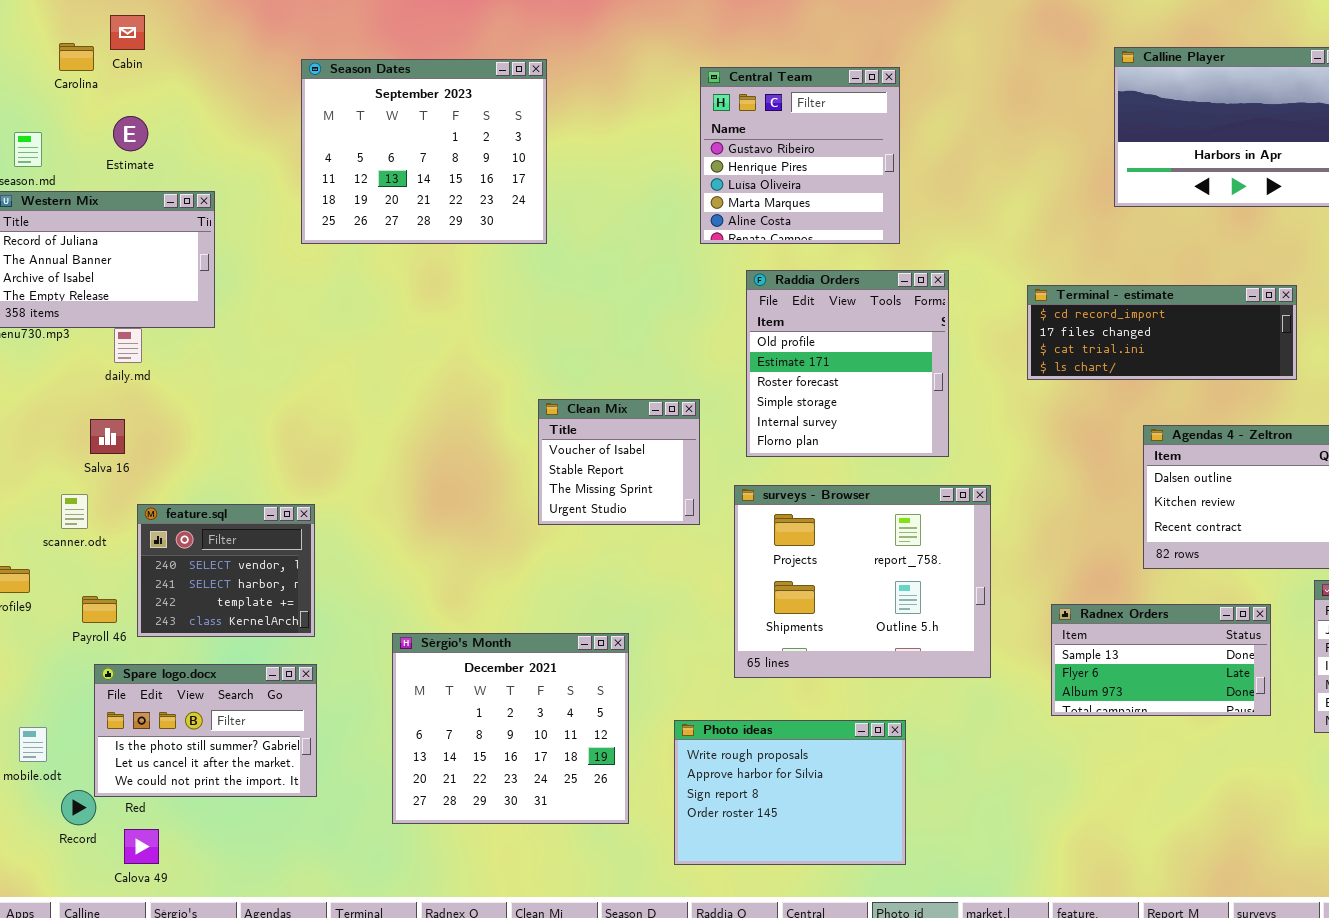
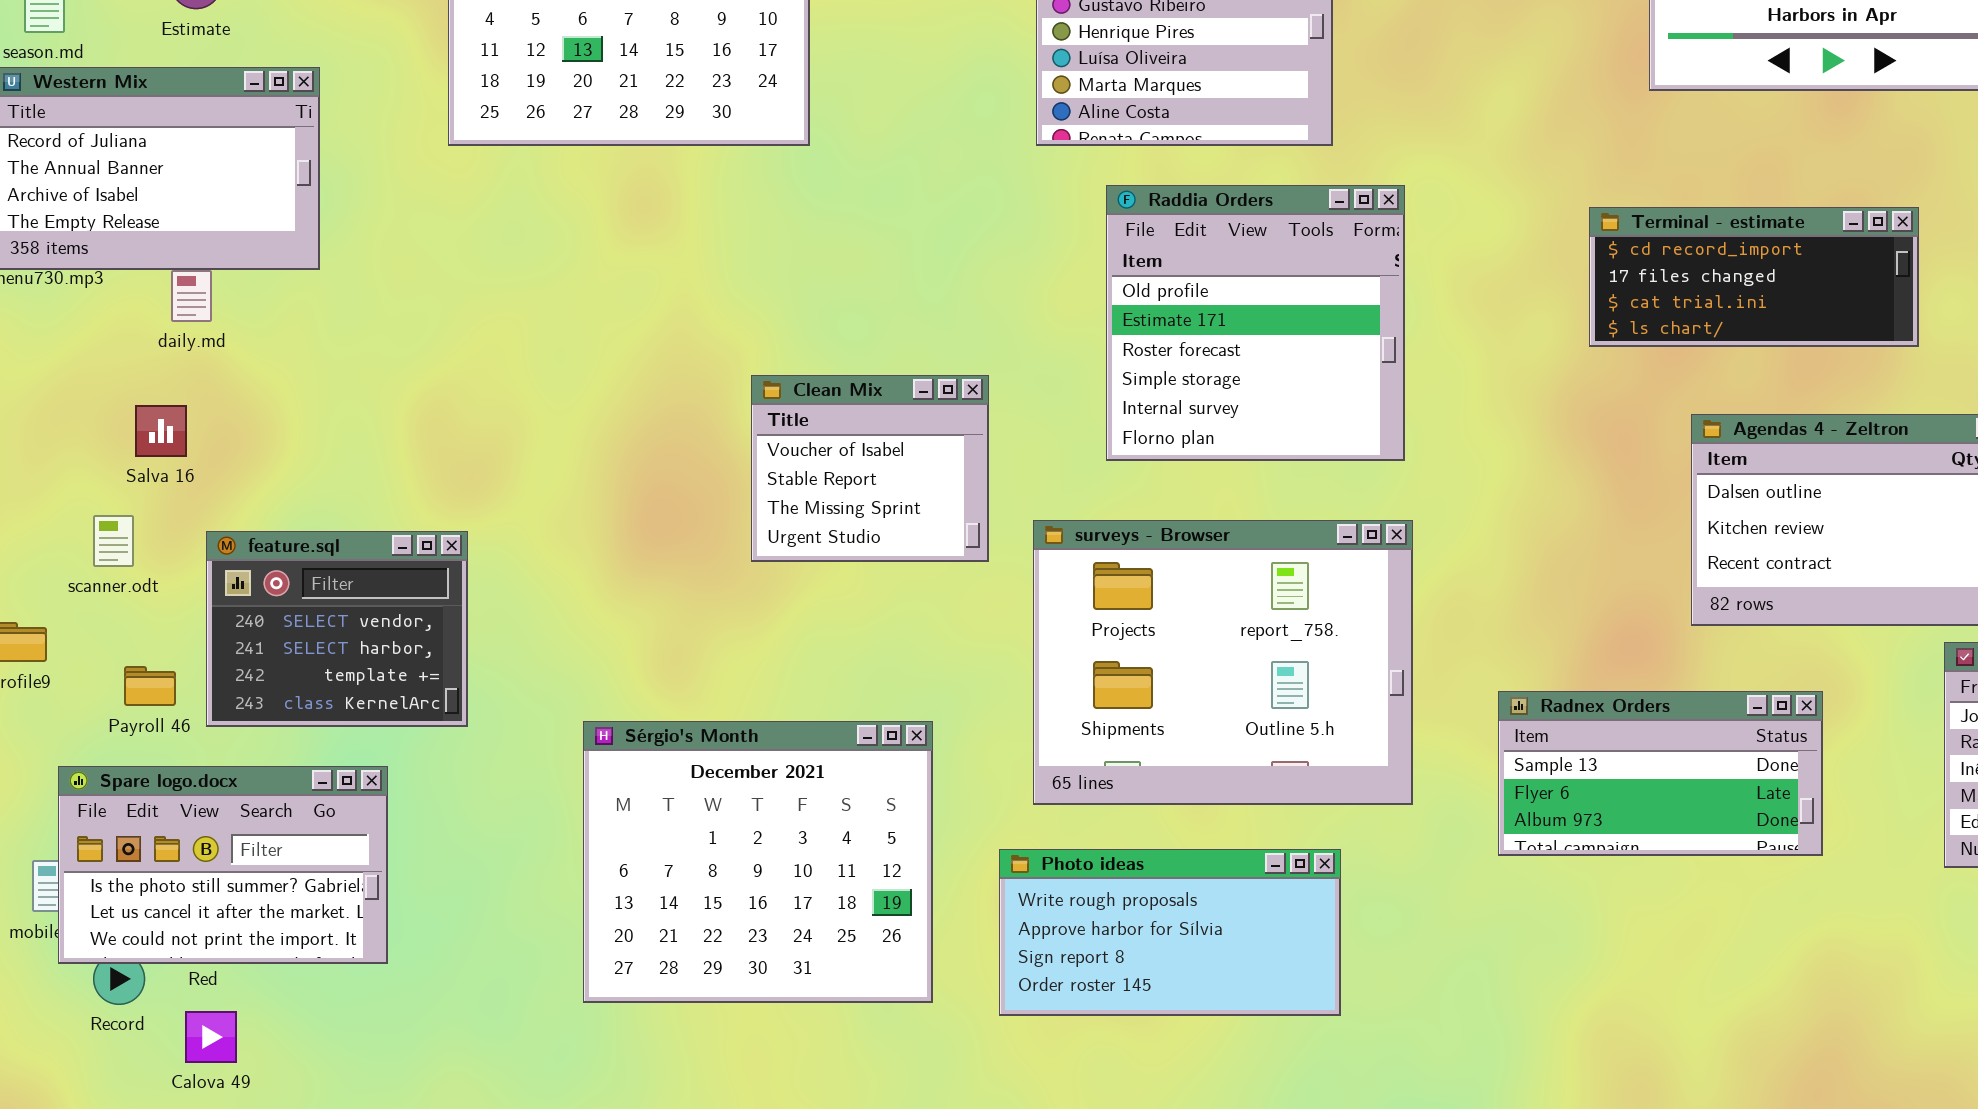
Terminal - estimate: [1027,285,1297,380] -> [1589,207,1919,347], resized
Clean Mix: [538,399,700,525] -> [751,375,989,562], moved
surveys - Browser: [734,485,991,678] -> [1033,520,1413,805], moved
Radnex Orders: [1051,604,1271,716] -> [1498,691,1823,856], moved
Spare logo.docx: [94,664,317,797] -> [58,766,388,964], moved
Photo ideas: [674,720,906,865] -> [999,849,1341,1016], resized

